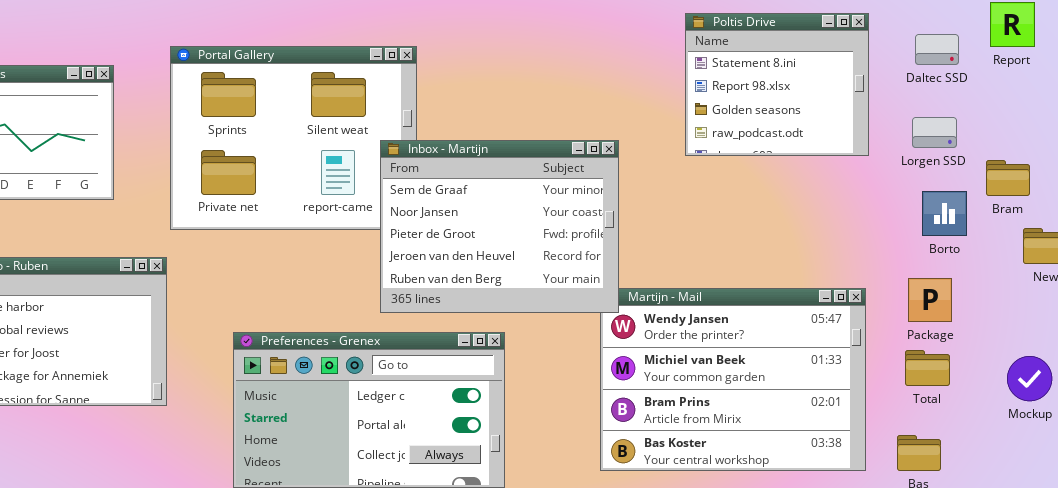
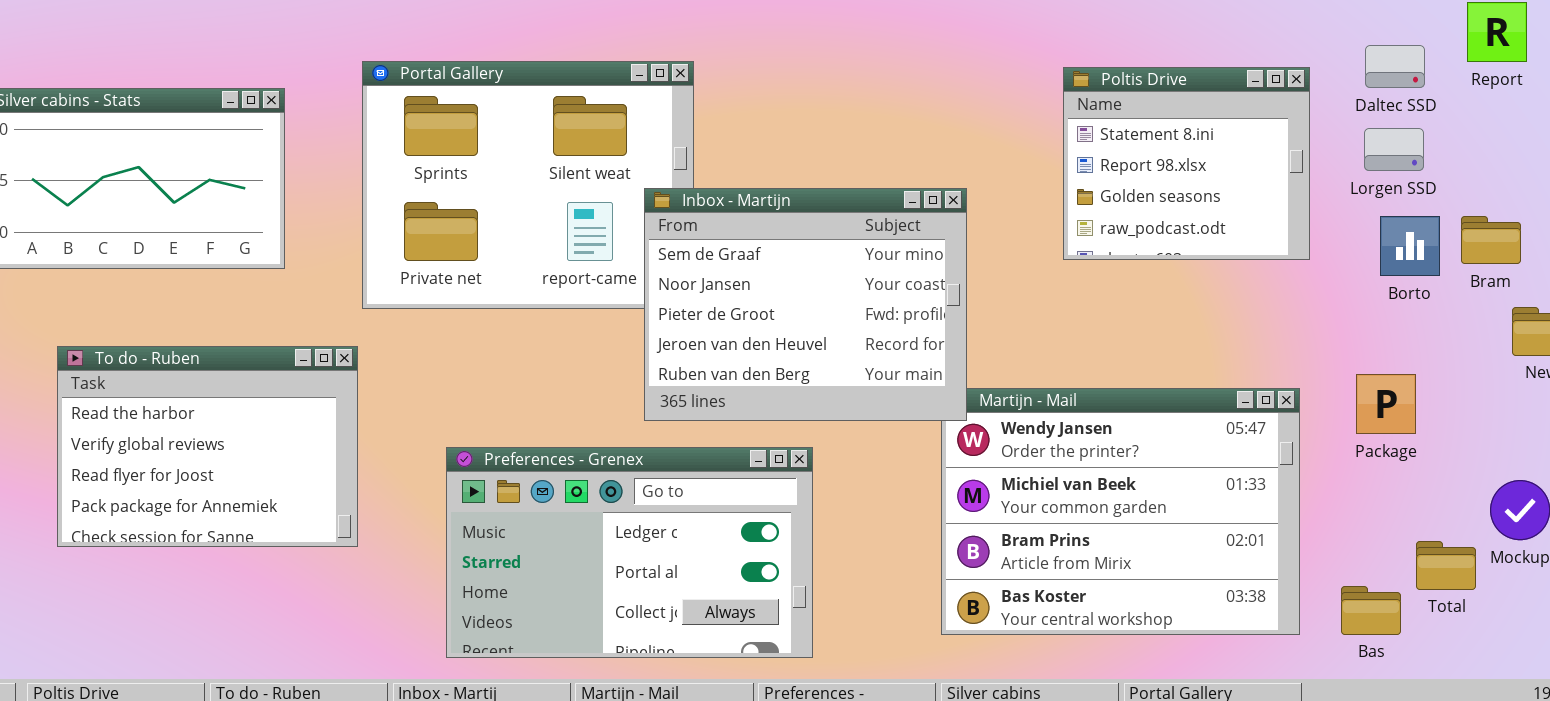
Poltis Drive: [685,13,869,156] -> [1063,67,1310,260], moved
Lorgen SSD: [912,117,957,148] -> [1364,128,1424,171], moved
Borto: [922,191,967,236] -> [1380,216,1440,276], moved
Total: [905,350,950,386] -> [1416,541,1476,590], moved

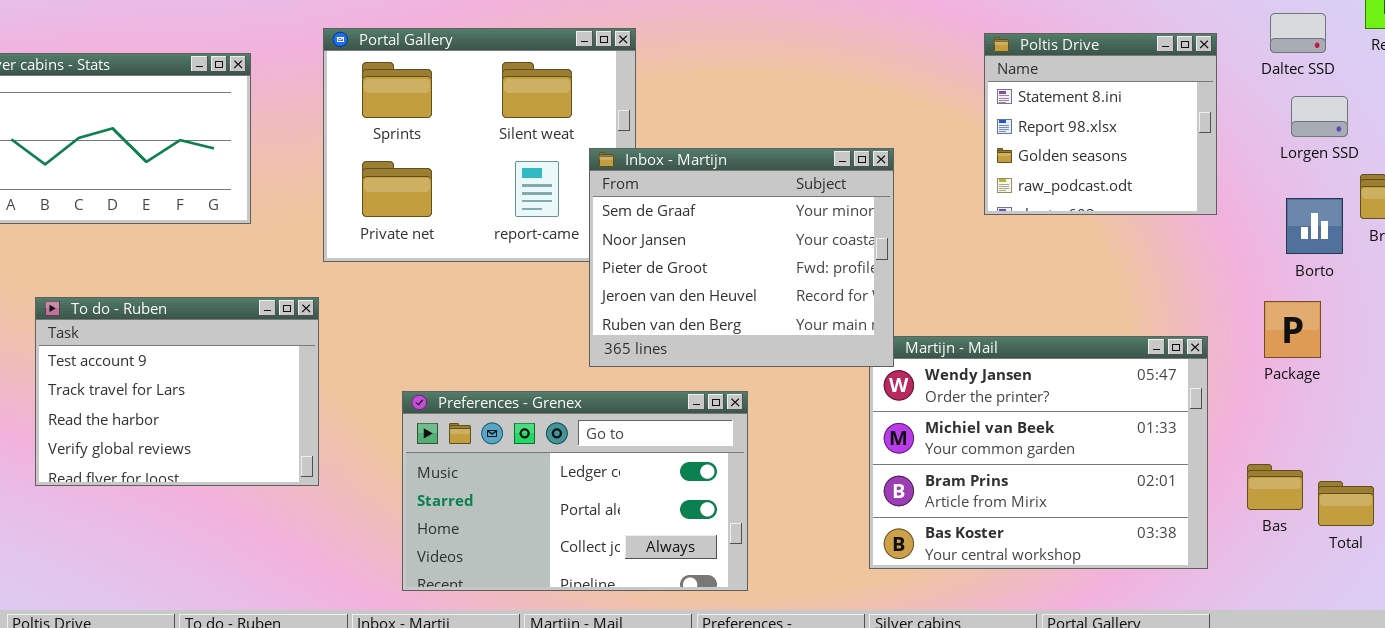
Lorgen SSD: [1364,128,1424,171] -> [1291,96,1348,137], moved
Borto: [1380,216,1440,276] -> [1286,198,1343,254], moved
To do - Ruben: [57,346,358,547] -> [35,297,319,486], scrolled up 2 rows
Package: [1356,374,1416,434] -> [1264,301,1321,358], moved
Bas: [1341,586,1401,635] -> [1247,464,1303,510], moved

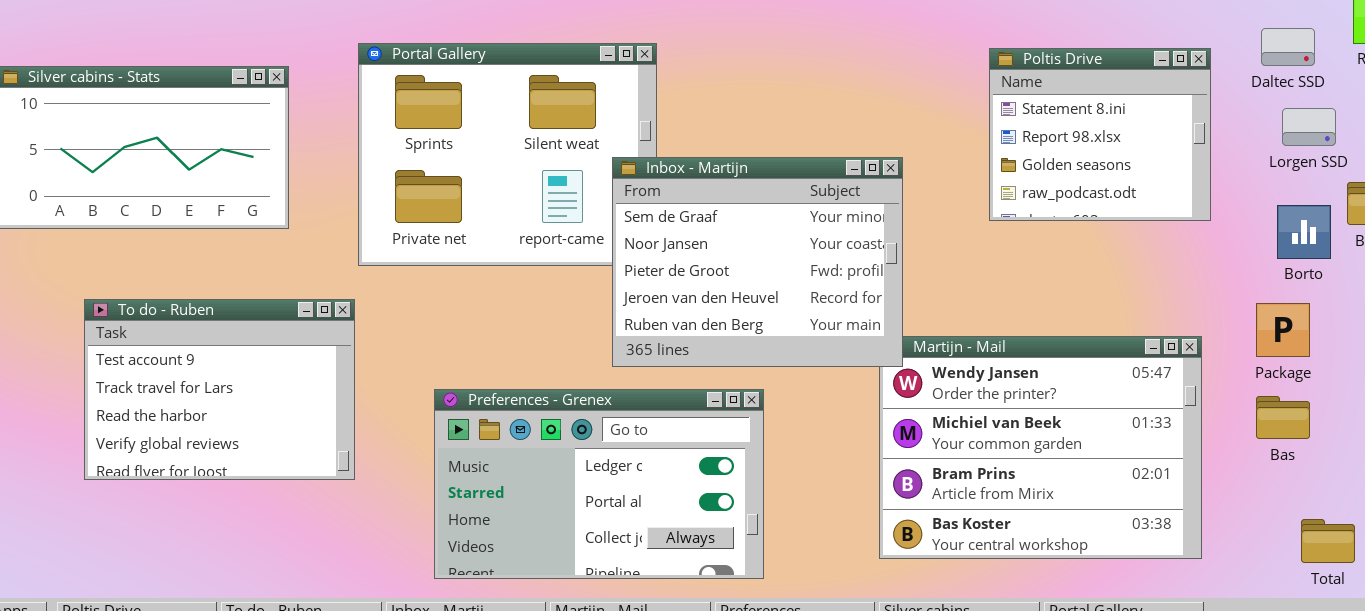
Bas: [1247,464,1303,510] -> [1256,396,1310,439], moved
Total: [1318,481,1374,526] -> [1301,519,1355,563], moved

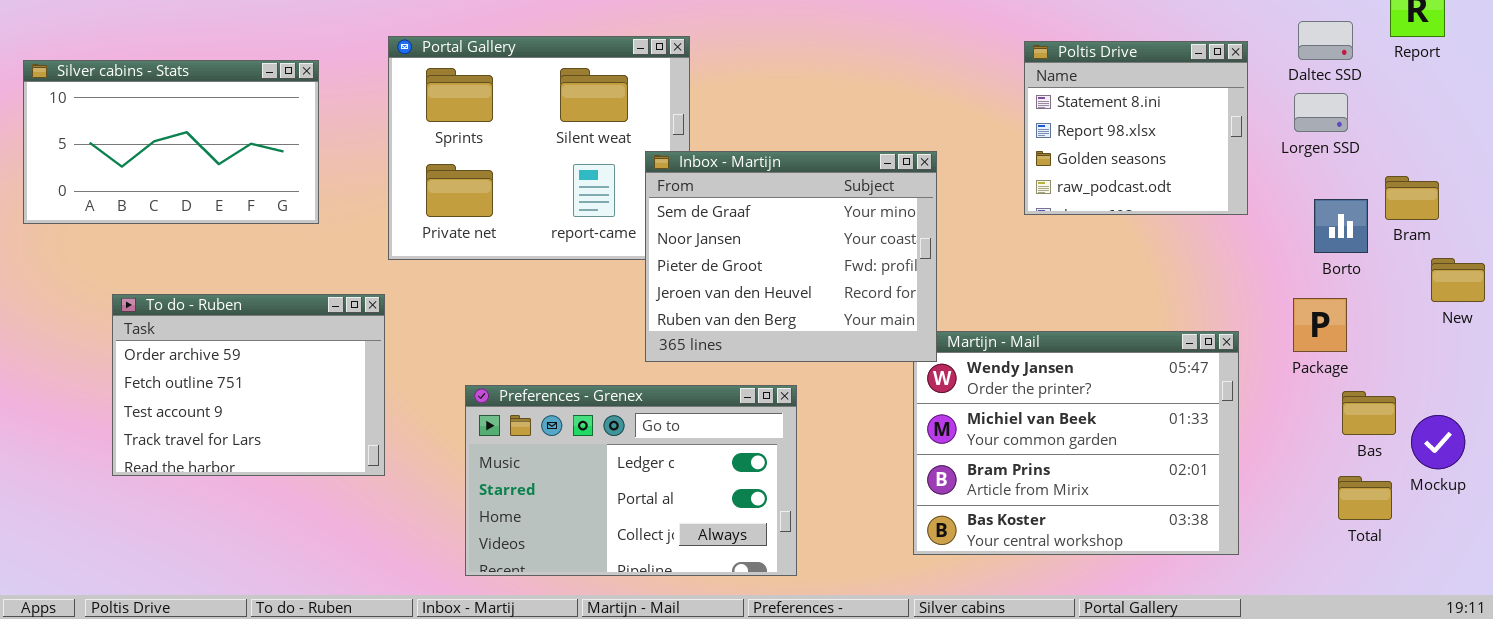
Lorgen SSD: [1282,108,1336,146] -> [1294,93,1348,132], moved
To do - Ruben: [84,299,355,480] -> [112,294,385,476], scrolled up 2 rows
Bas: [1256,396,1310,439] -> [1342,391,1396,435], moved
Total: [1301,519,1355,563] -> [1338,476,1392,520], moved

